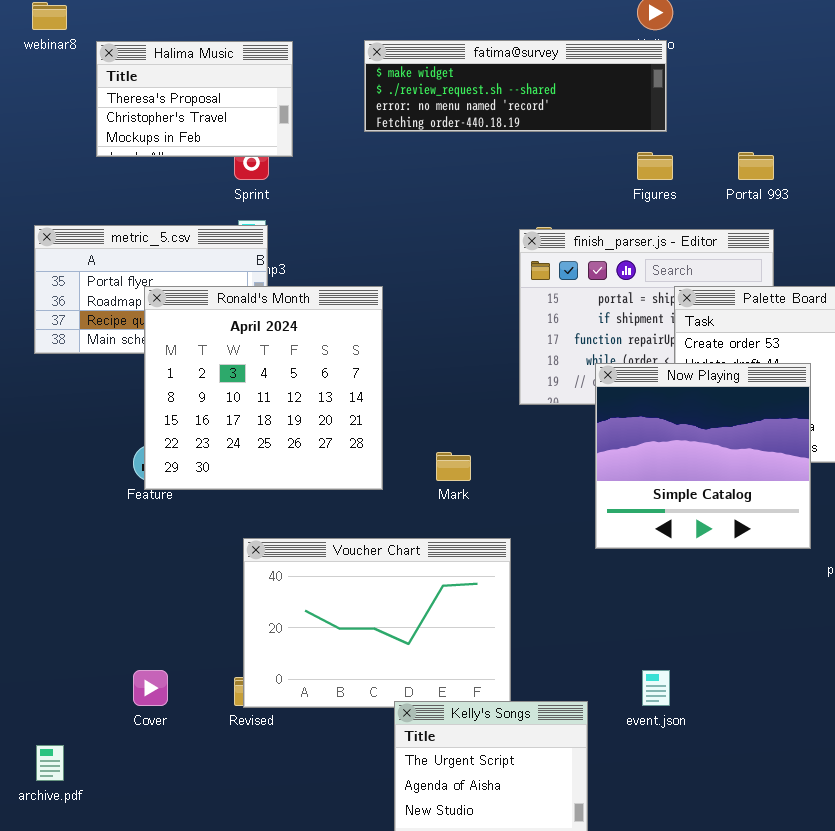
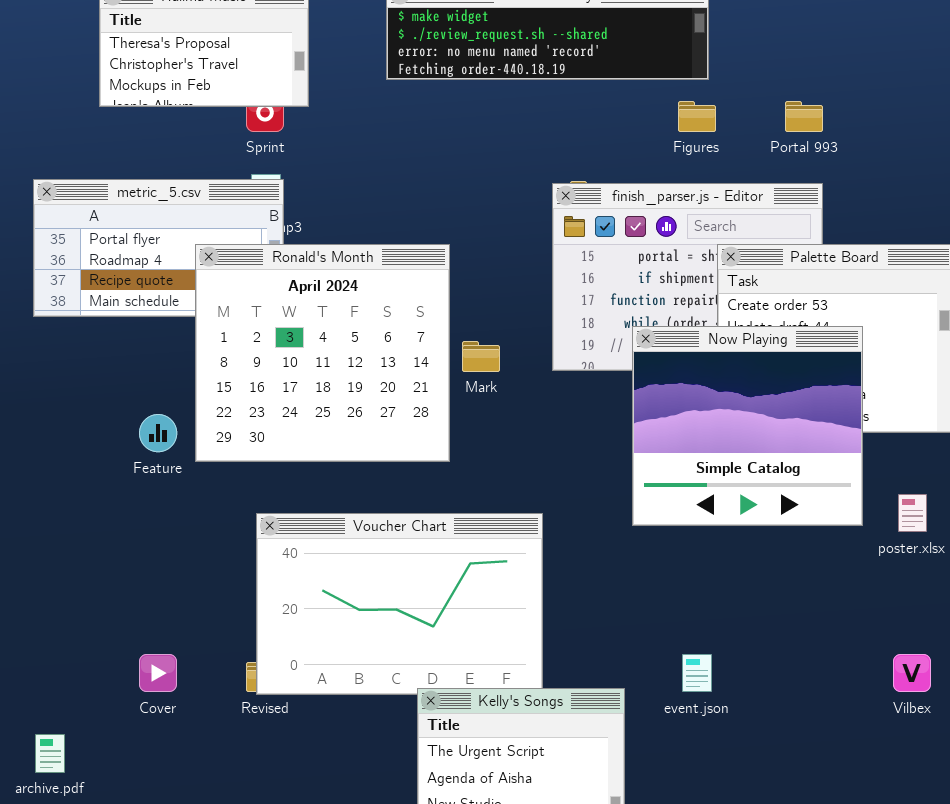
Ronald's Month: [144,286,383,490] -> [195,244,450,462], moved
Mark: [436,452,471,481] -> [462,341,500,372], moved

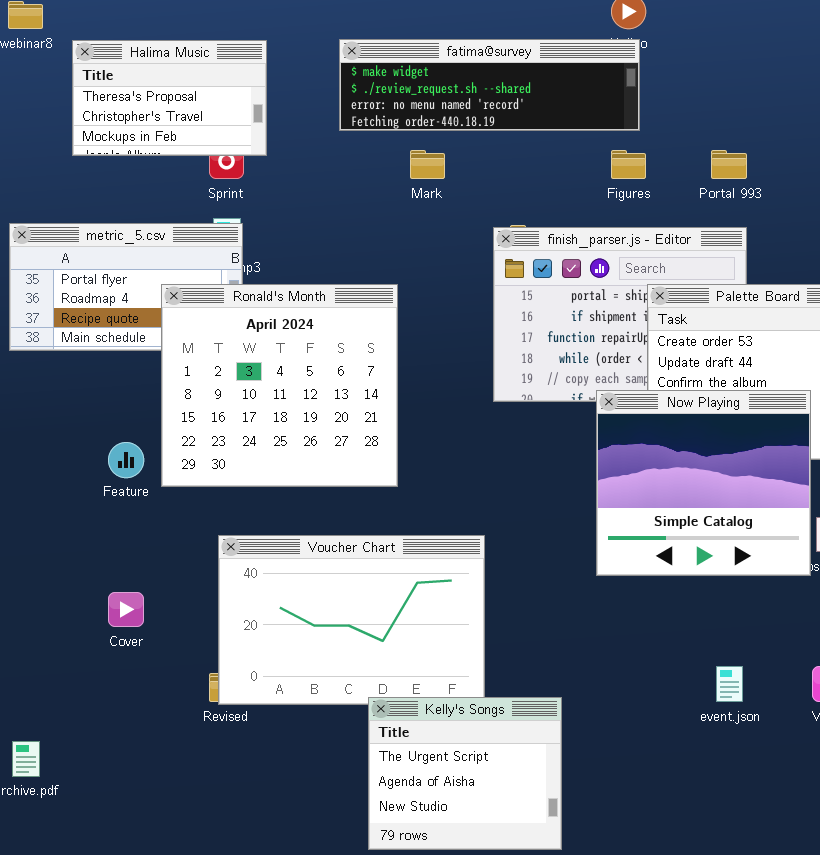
Now Playing: [632,326,863,526] -> [596,390,811,576], moved
Mark: [462,341,500,372] -> [410,150,445,179], moved
Cover: [139,654,177,692] -> [108,592,144,627], moved
event.json: [682,654,712,692] -> [716,666,743,702], moved

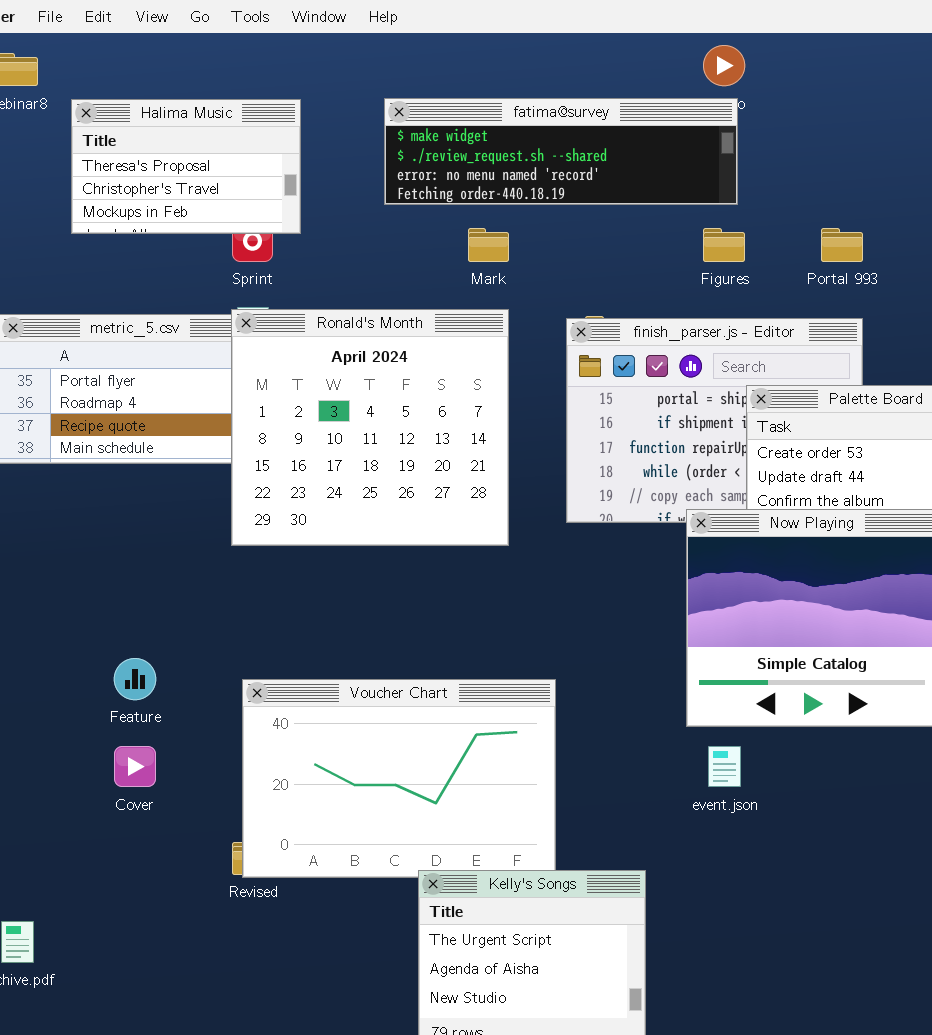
Ronald's Month: [161,284,398,487] -> [231,309,509,546], moved
Feature: [108,442,144,478] -> [114,658,156,700], moved
event.json: [716,666,743,702] -> [708,746,741,787], moved

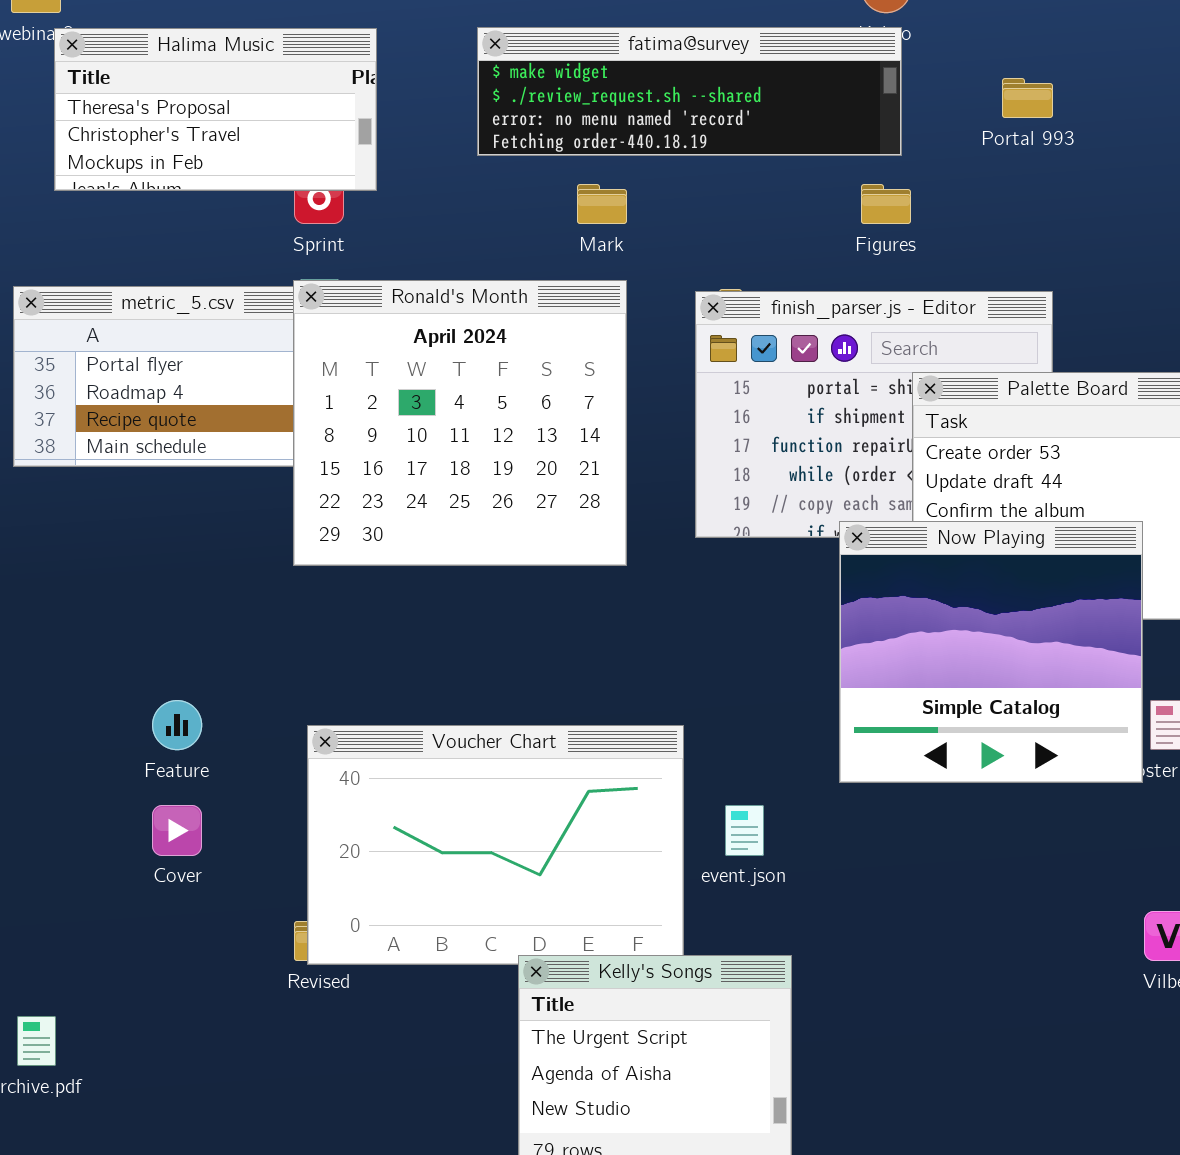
Halima Music: [71,99,301,234] -> [54,28,377,191], resized
Portal 993: [821,228,863,262] -> [1002,78,1053,118], moved
event.json: [708,746,741,787] -> [725,805,764,856], moved

